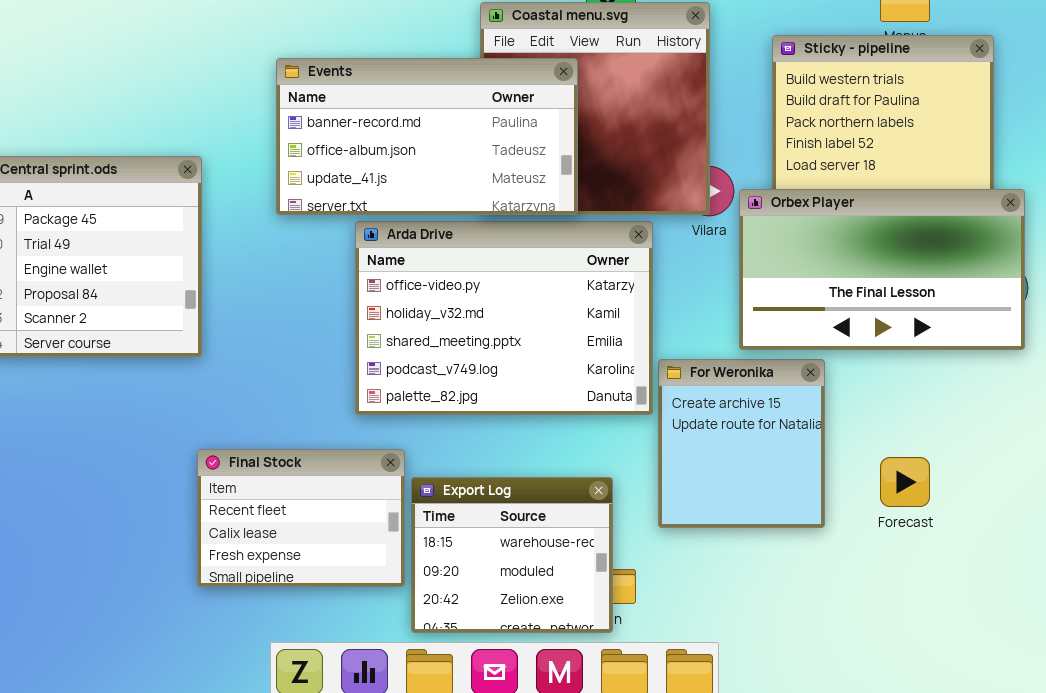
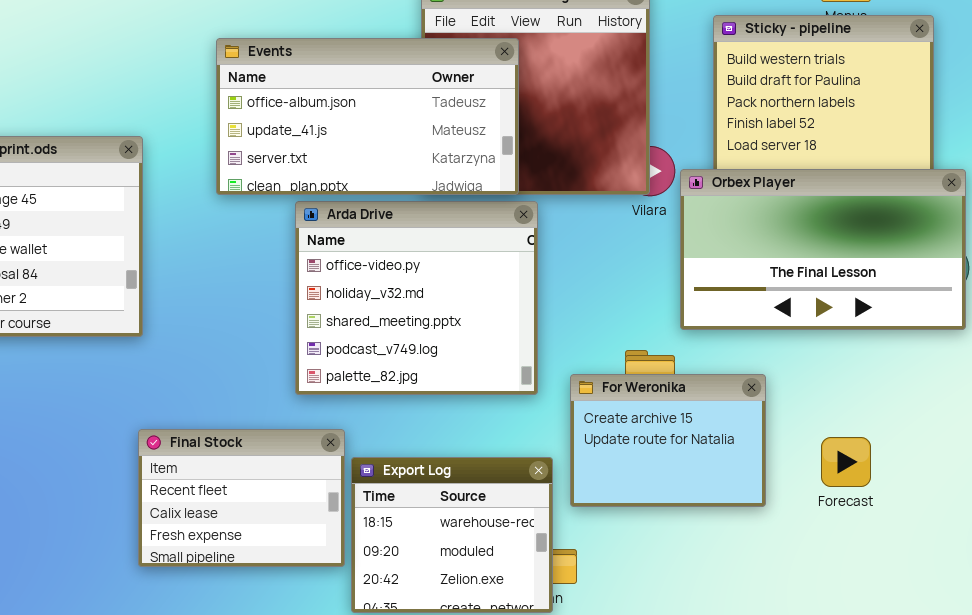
Events: [276,58,578,215] -> [216,38,519,195], scrolled down 1 row
Arda Drive: [355,221,653,415] -> [295,201,538,395], resized
For Weronika: [658,359,825,528] -> [570,374,766,507], resized

